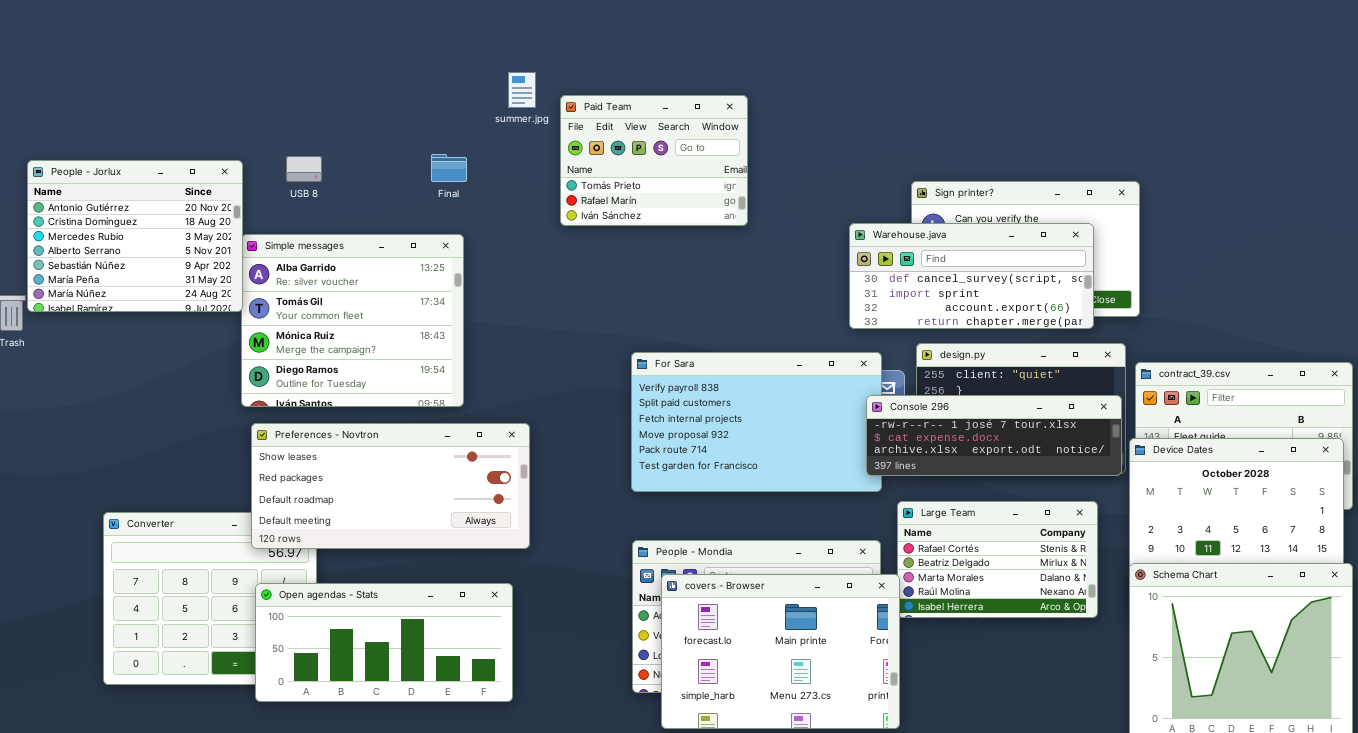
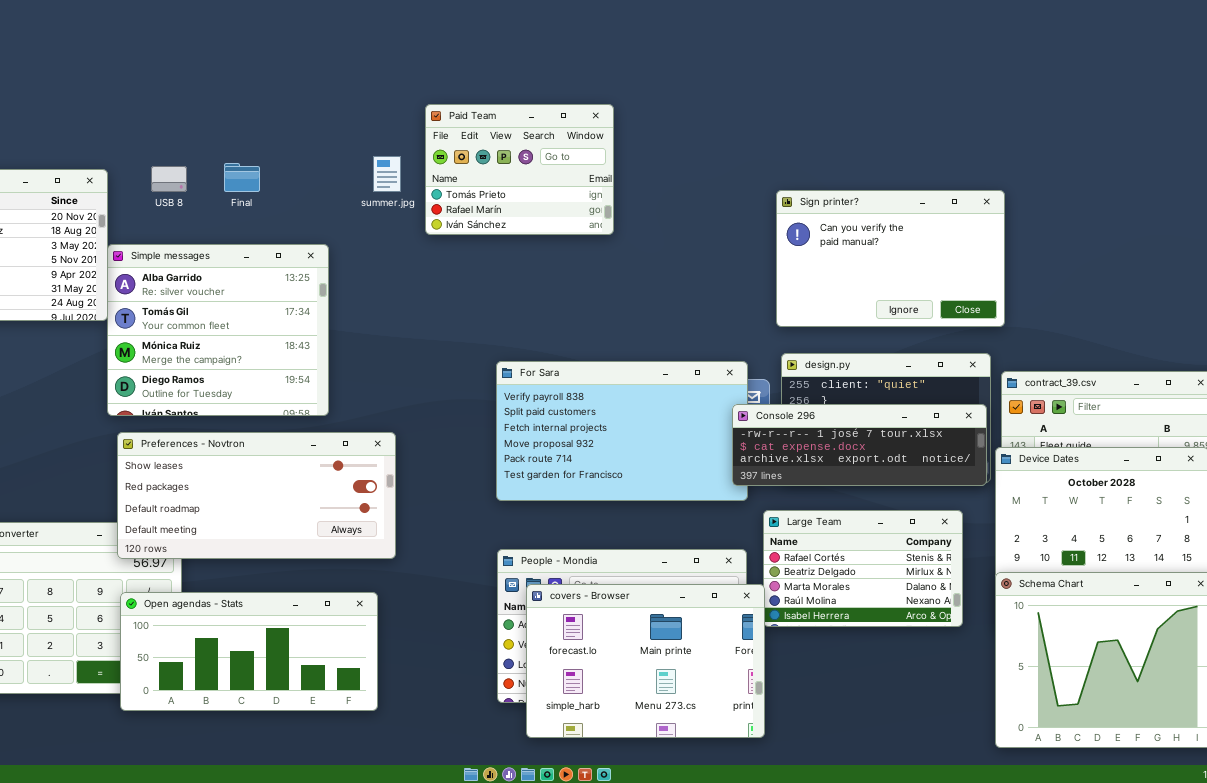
summer.jpg: [508,72,536,108] -> [373,156,401,192], moved
Final: [431,154,467,182] -> [224,163,260,192], moved
Warehouse.java: [849,223,1094,329] -> none, closed

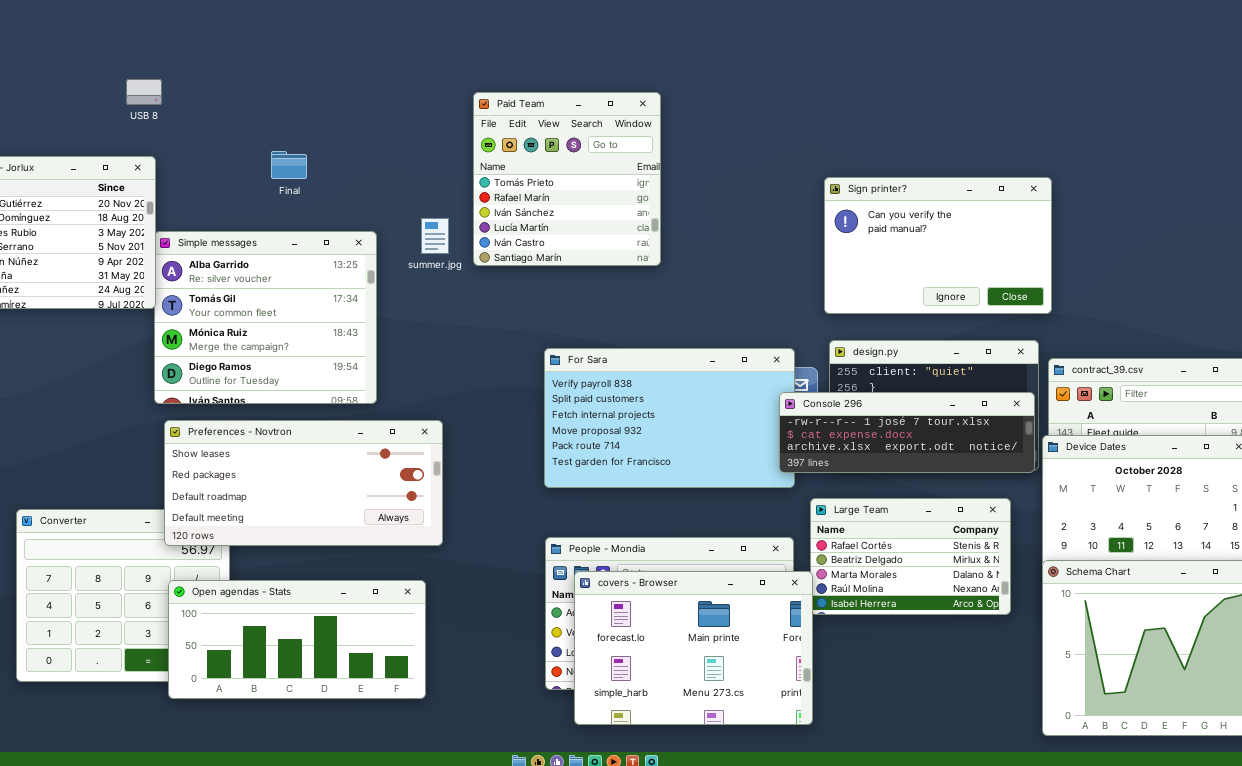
Paid Team: [425,104,614,235] -> [473,92,661,266], resized
summer.jpg: [373,156,401,192] -> [421,218,449,254], moved
USB 8: [151,166,187,192] -> [126,79,162,105], moved

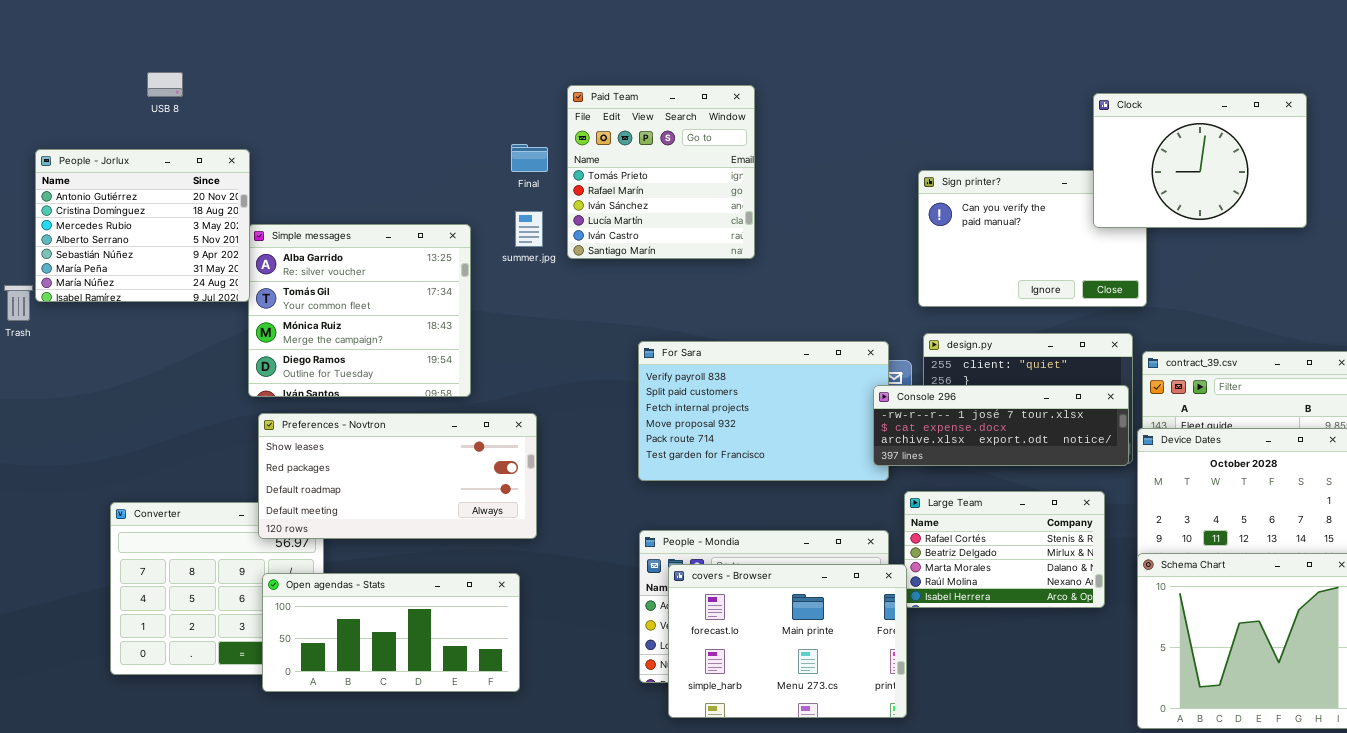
USB 8: [126,79,162,105] -> [147,72,183,97], moved
Clock: none -> [1093,93,1307,228], opened
Final: [271,151,307,179] -> [511,144,548,172], moved

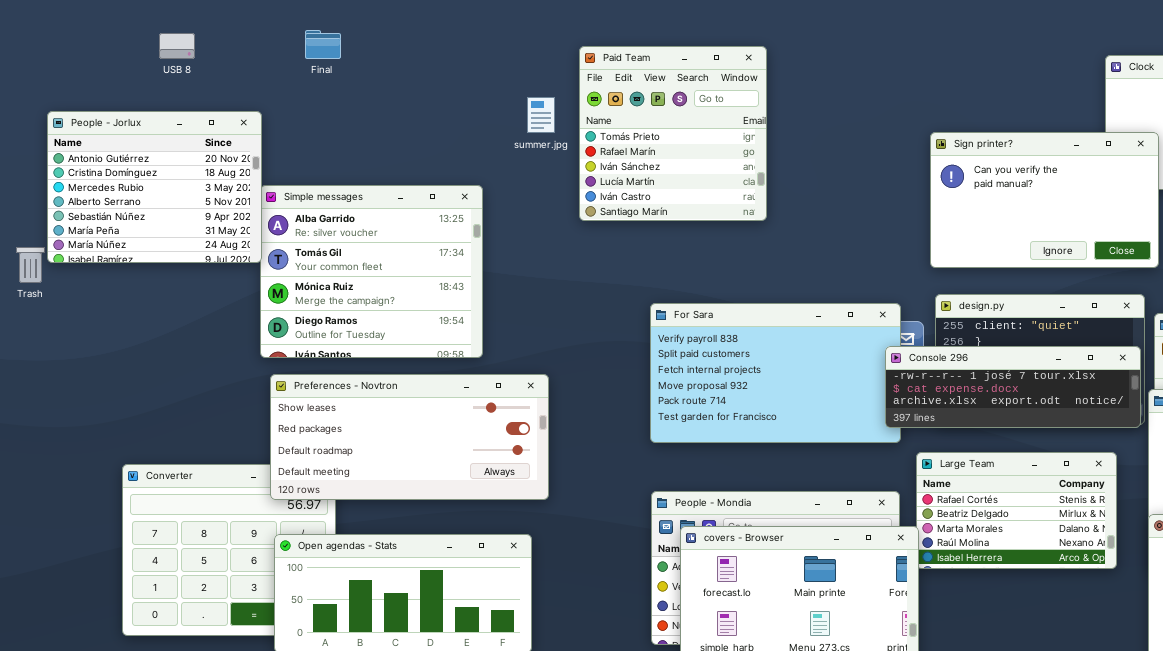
Final: [511,144,548,172] -> [305,30,341,59], moved
Sign printer?: [918,170,1147,307] -> [930,132,1159,268], raised
summer.jpg: [515,211,543,247] -> [527,97,555,133], moved

